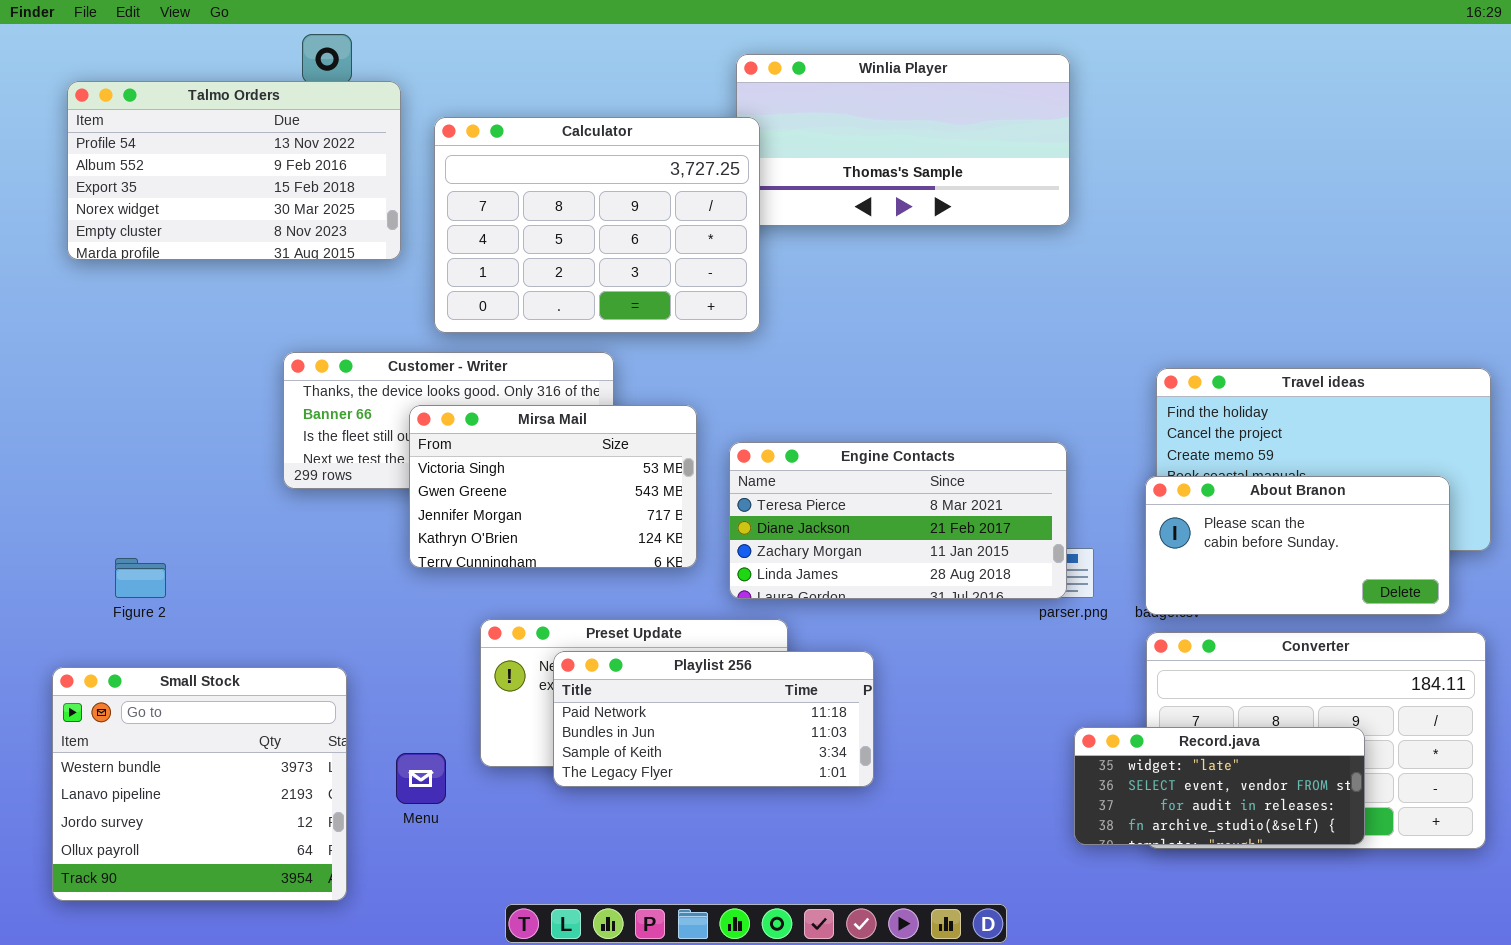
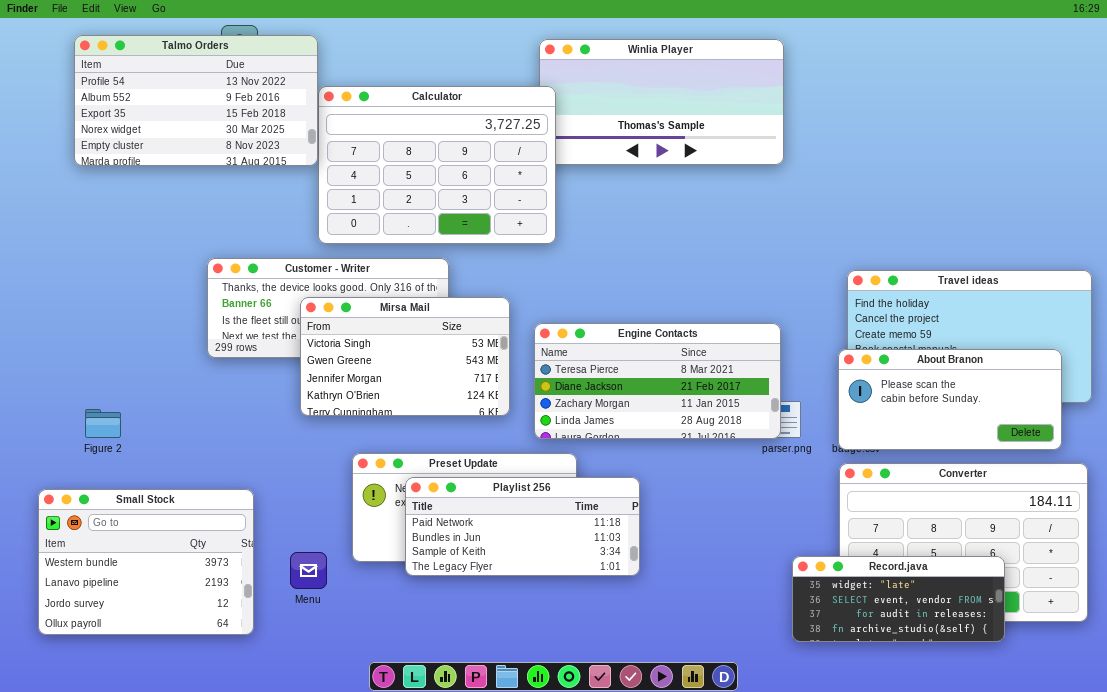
Talmo Orders: [67,81,401,260] -> [74,35,318,166], moved
Small Stock: [52,667,347,901] -> [38,489,254,635], resized
Record.java: [1074,727,1365,845] -> [792,556,1005,642], moved

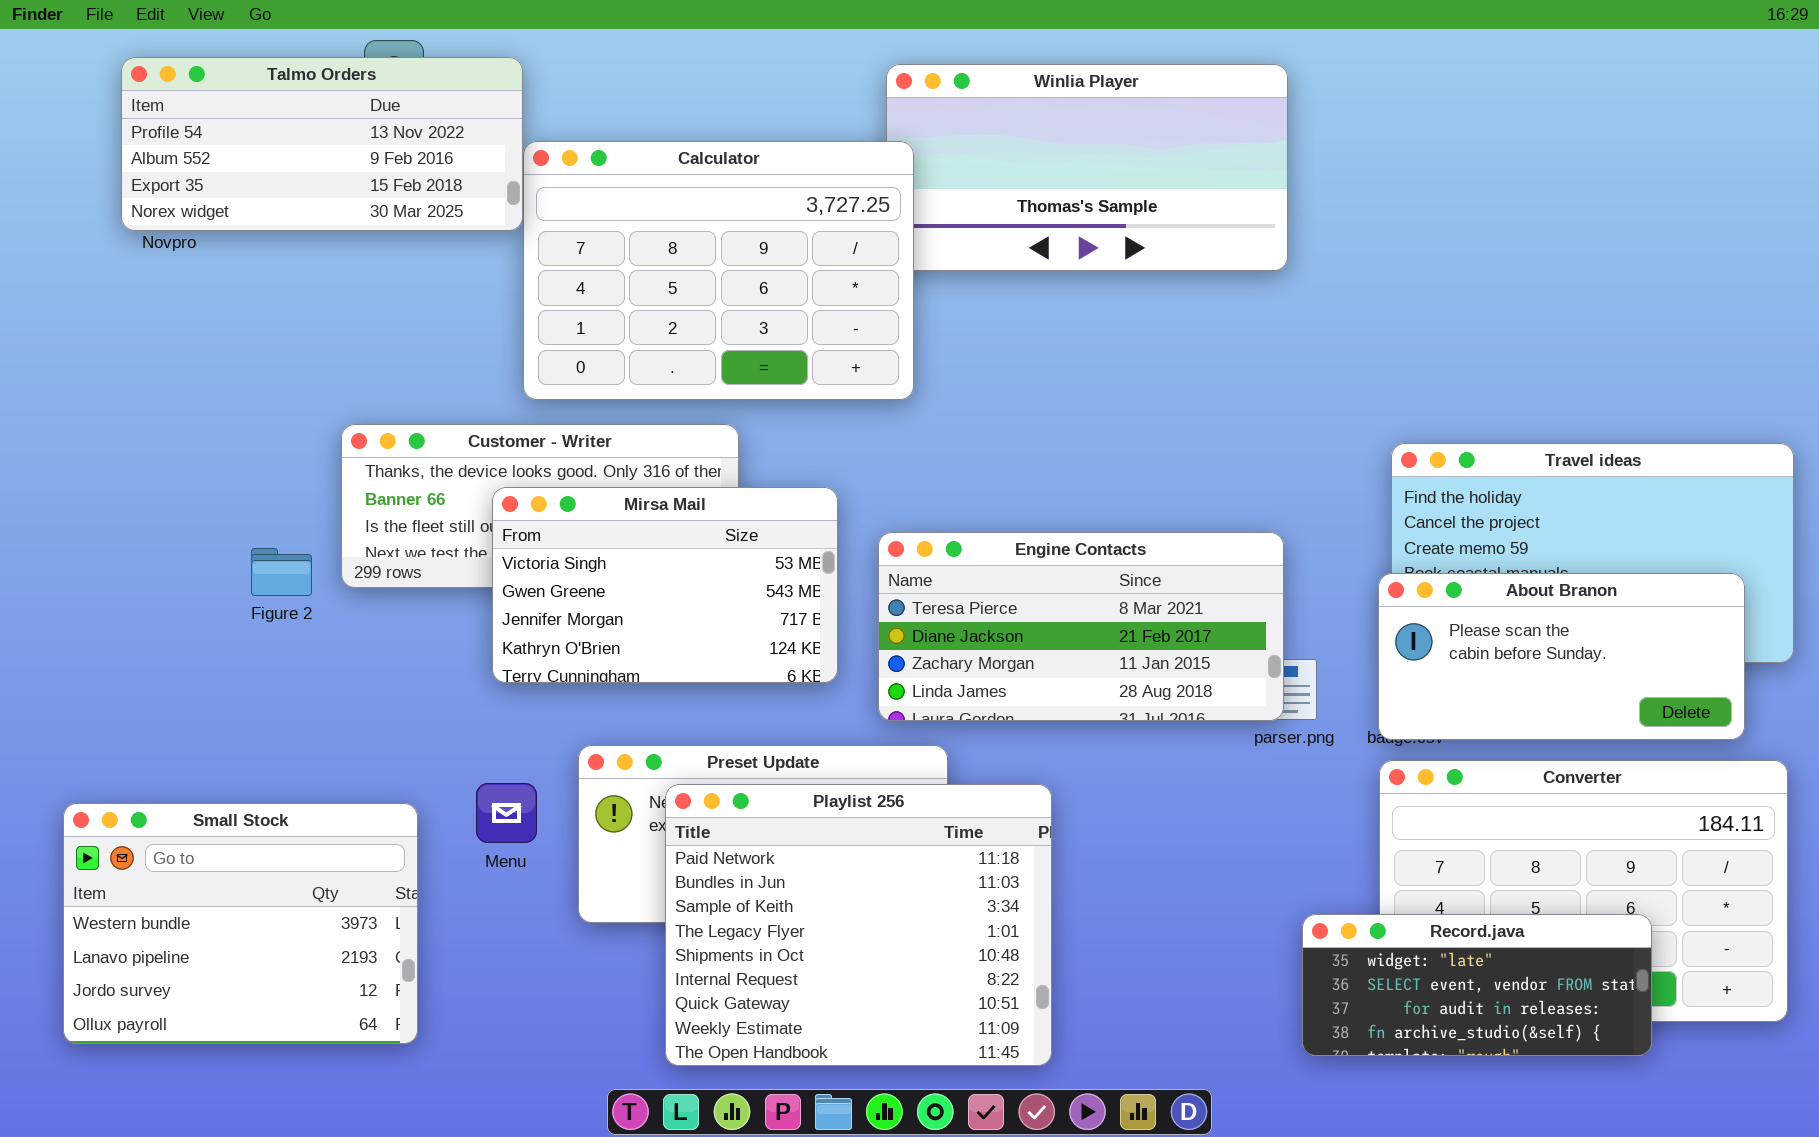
Talmo Orders: [74,35,318,166] -> [121,57,523,231], resized
Figure 2: [85,409,121,438] -> [251,548,312,596], moved
Playlist 256: [405,477,640,576] -> [665,784,1052,1066], resized
Menu: [290,552,327,589] -> [476,783,537,843], moved

